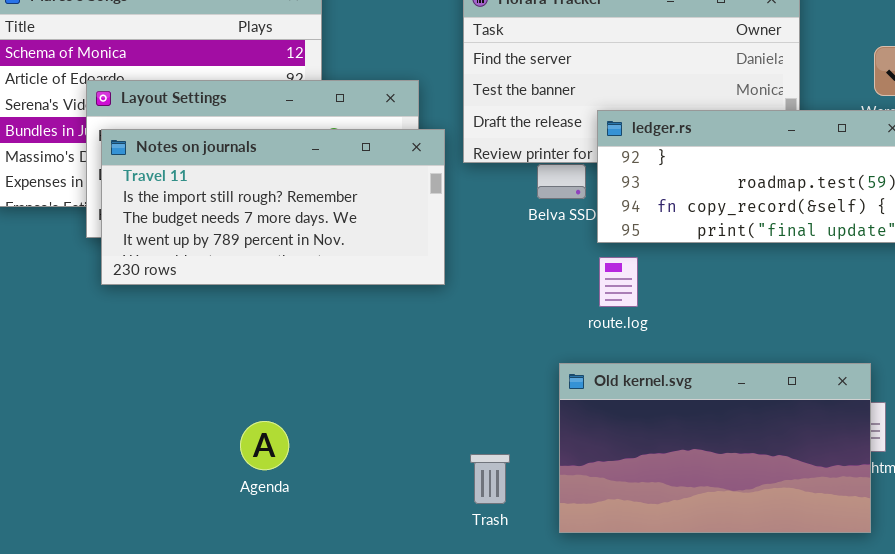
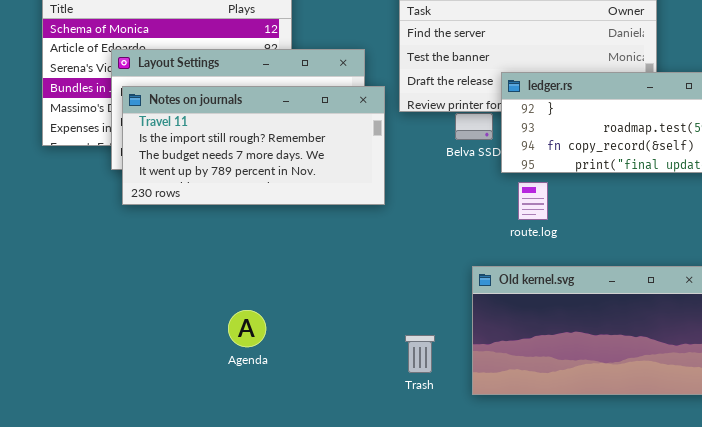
route.log: [599,257,638,307] -> [518,182,548,220], moved

